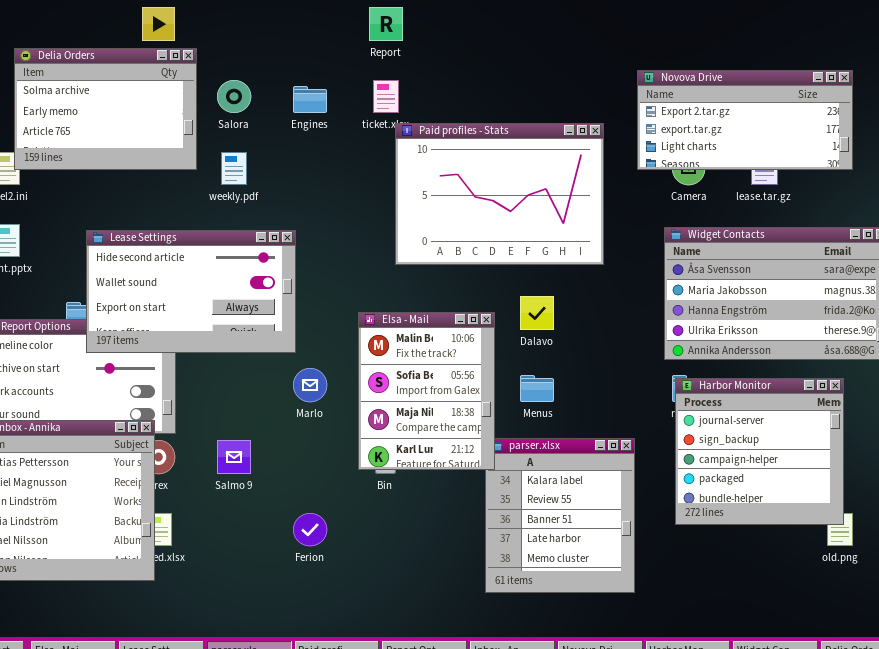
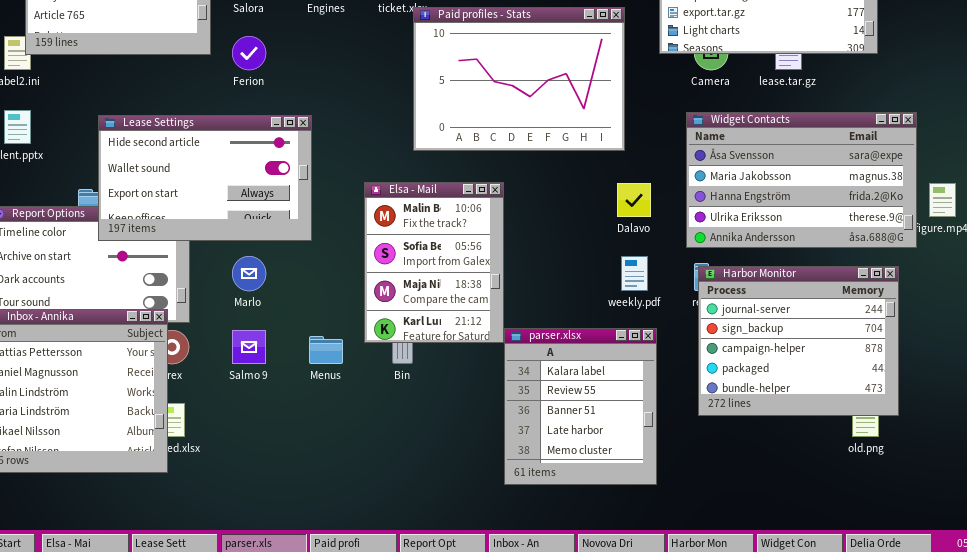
weekly.pdf: [221,152,247,185] -> [621,256,648,291], moved
Dalavo: [520,296,554,330] -> [617,183,651,217], moved
Elsa - Mail: [358,312,495,470] -> [364,182,504,343], moved
Marlo: [293,368,327,402] -> [232,256,266,291], moved
Menus: [520,375,554,402] -> [309,336,343,364], moved
Harbor Monitor: [675,378,844,525] -> [698,266,899,416], resized
Ferion: [293,513,327,546] -> [232,36,266,70], moved

